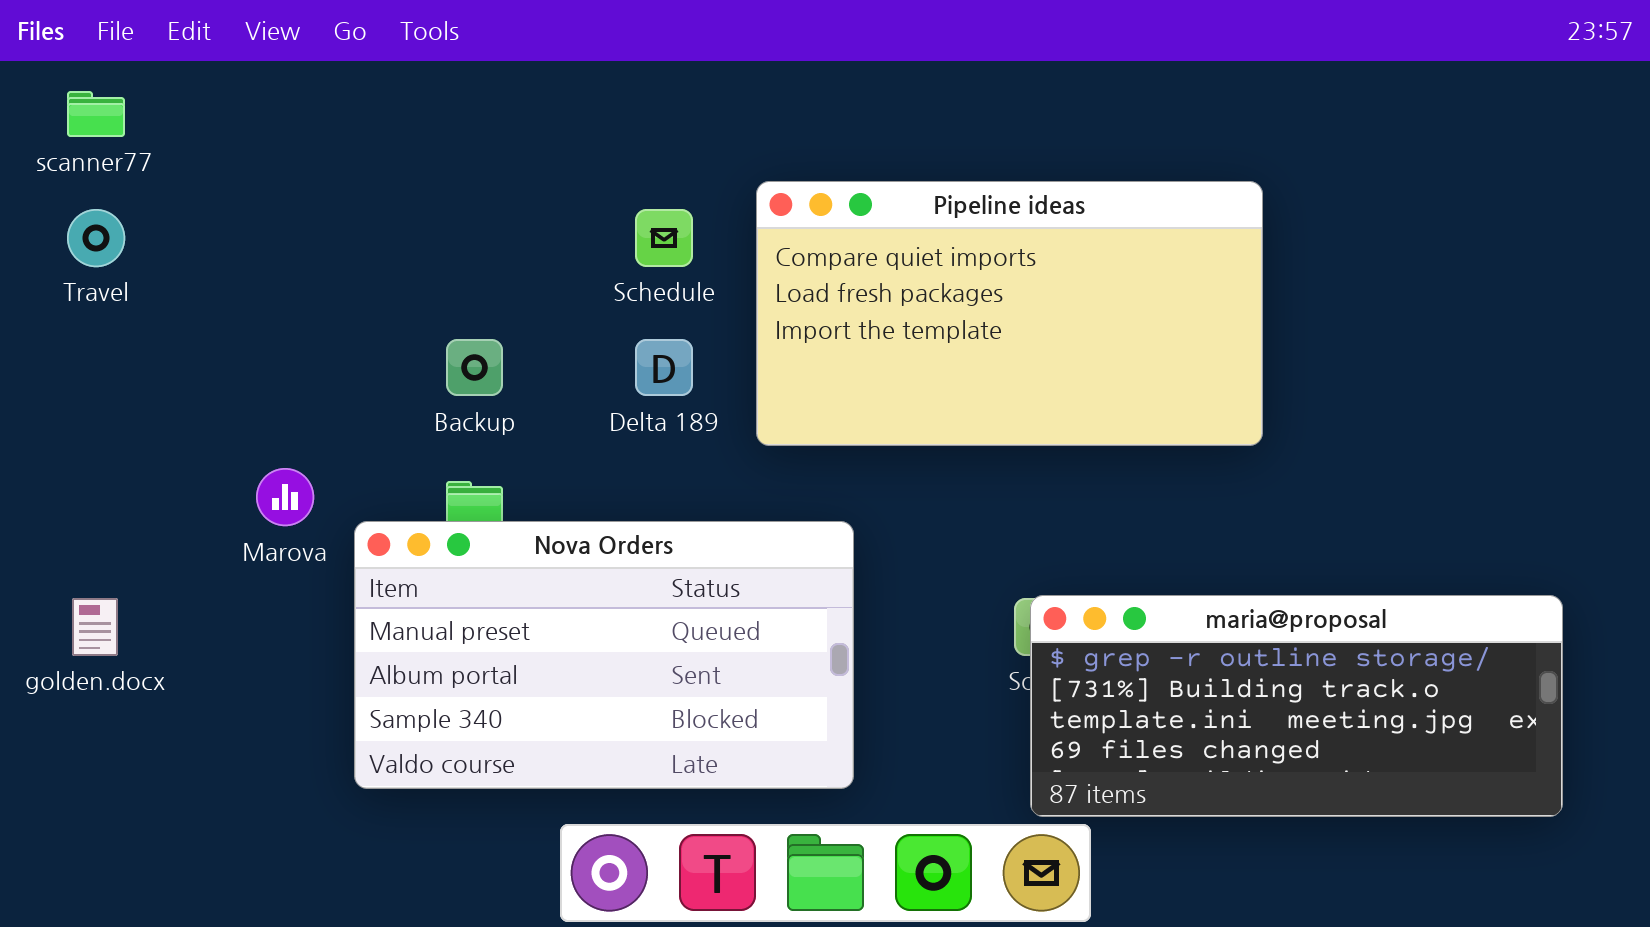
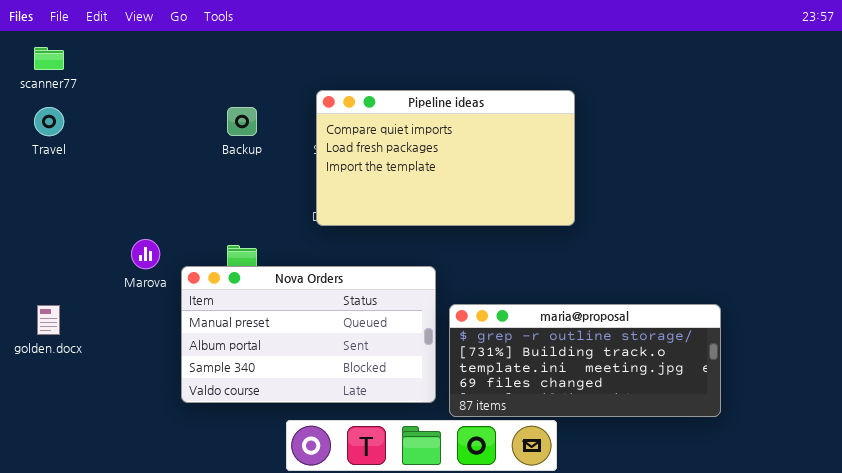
Pipeline ideas: [756,181,1263,446] -> [316,90,575,226], moved
Backup: [446,339,503,396] -> [227,107,257,136], moved
maria@proposal: [1030,595,1563,817] -> [449,304,721,417], moved

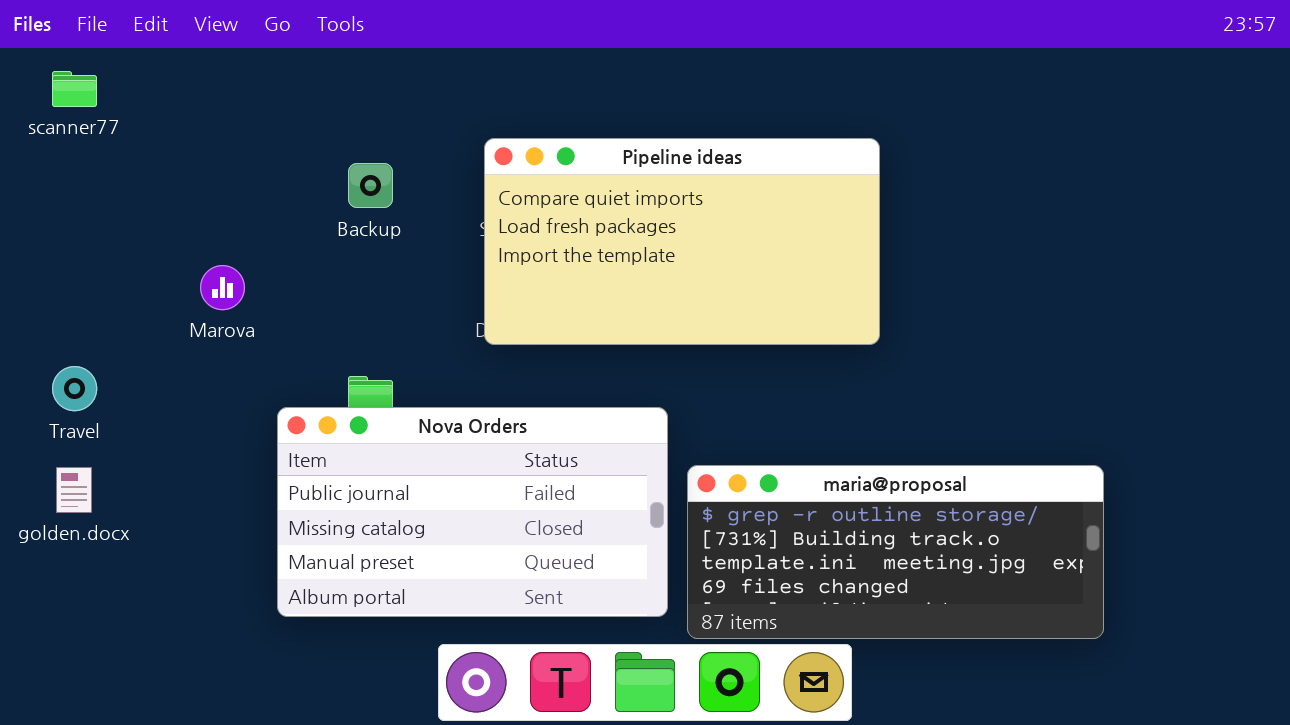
Travel: [34,107,64,136] -> [52,366,97,411], moved
Marova: [131,239,160,269] -> [200,265,245,310], moved
Nova Orders: [181,266,436,403] -> [277,407,668,617], scrolled up 2 rows

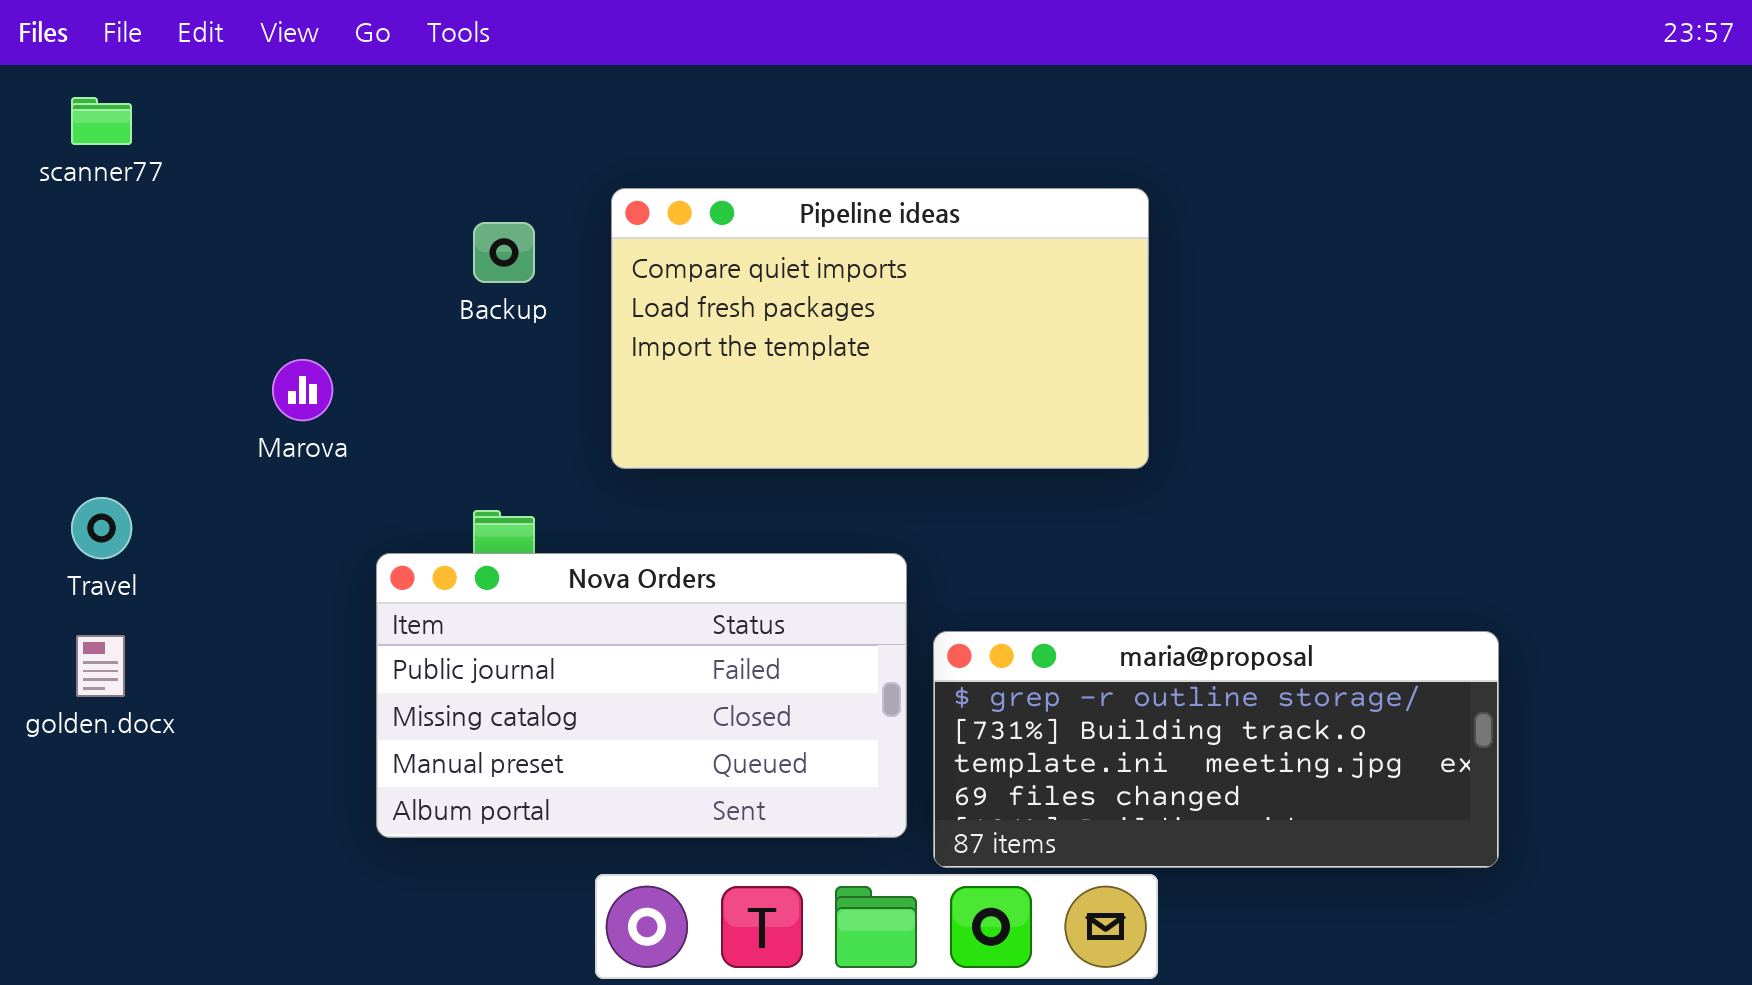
Pipeline ideas: [484,138,880,345] -> [611,188,1149,469], moved

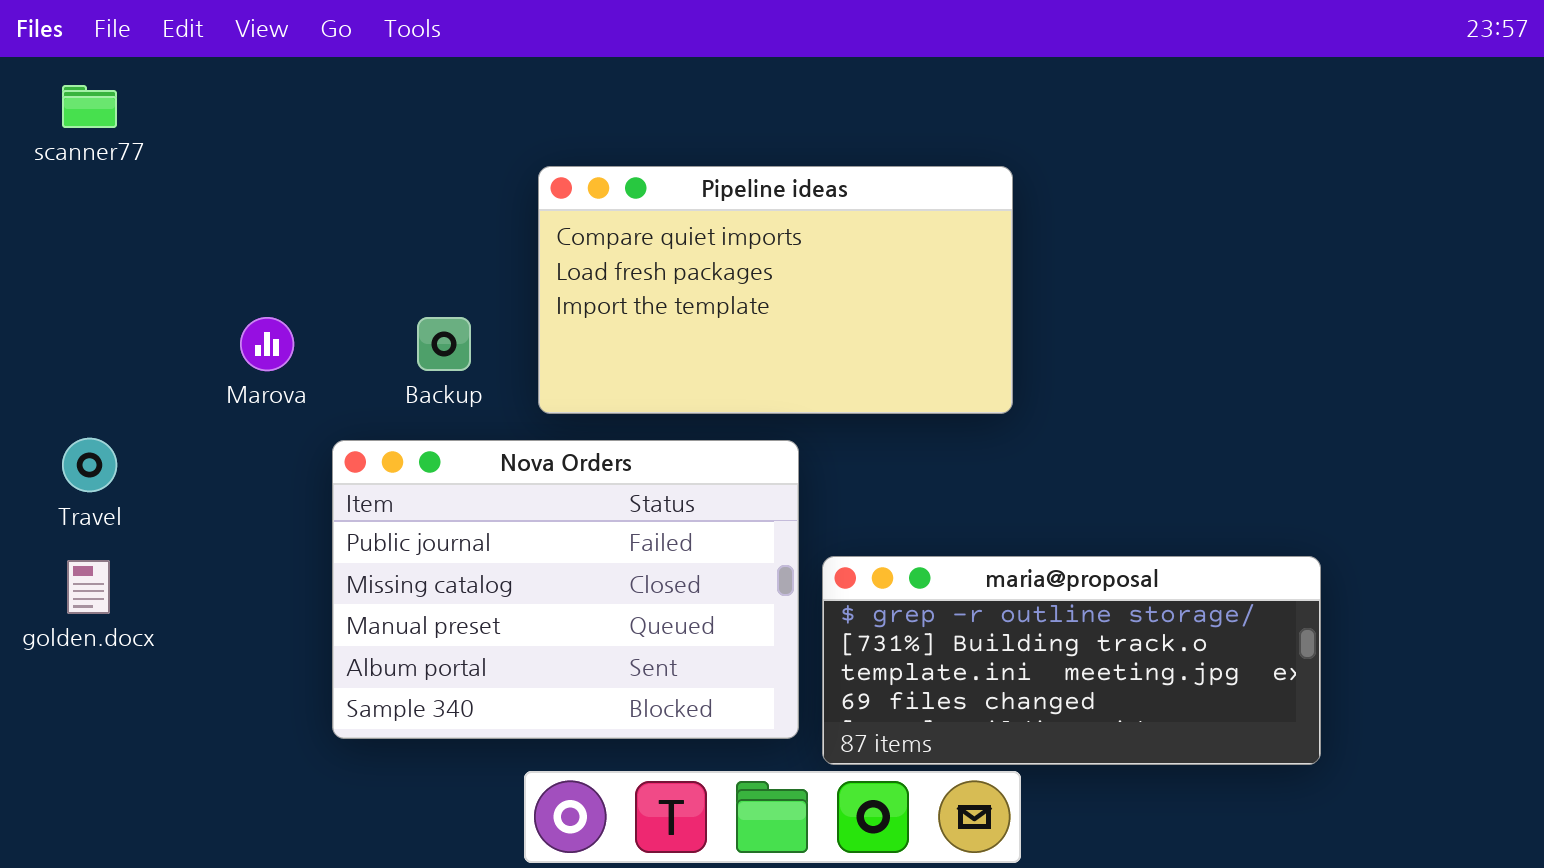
Backup: [473,222,535,283] -> [417,317,471,371], moved
Nova Orders: [376,553,907,838] -> [332,440,799,739], resized

